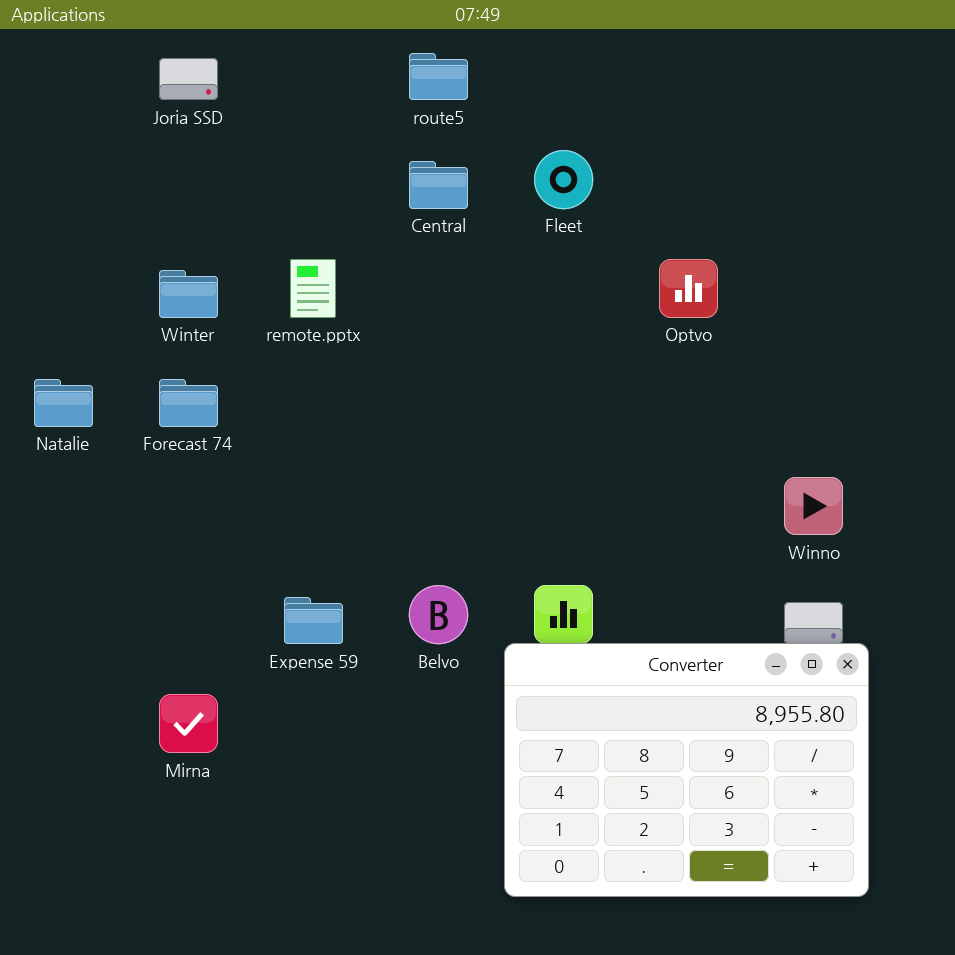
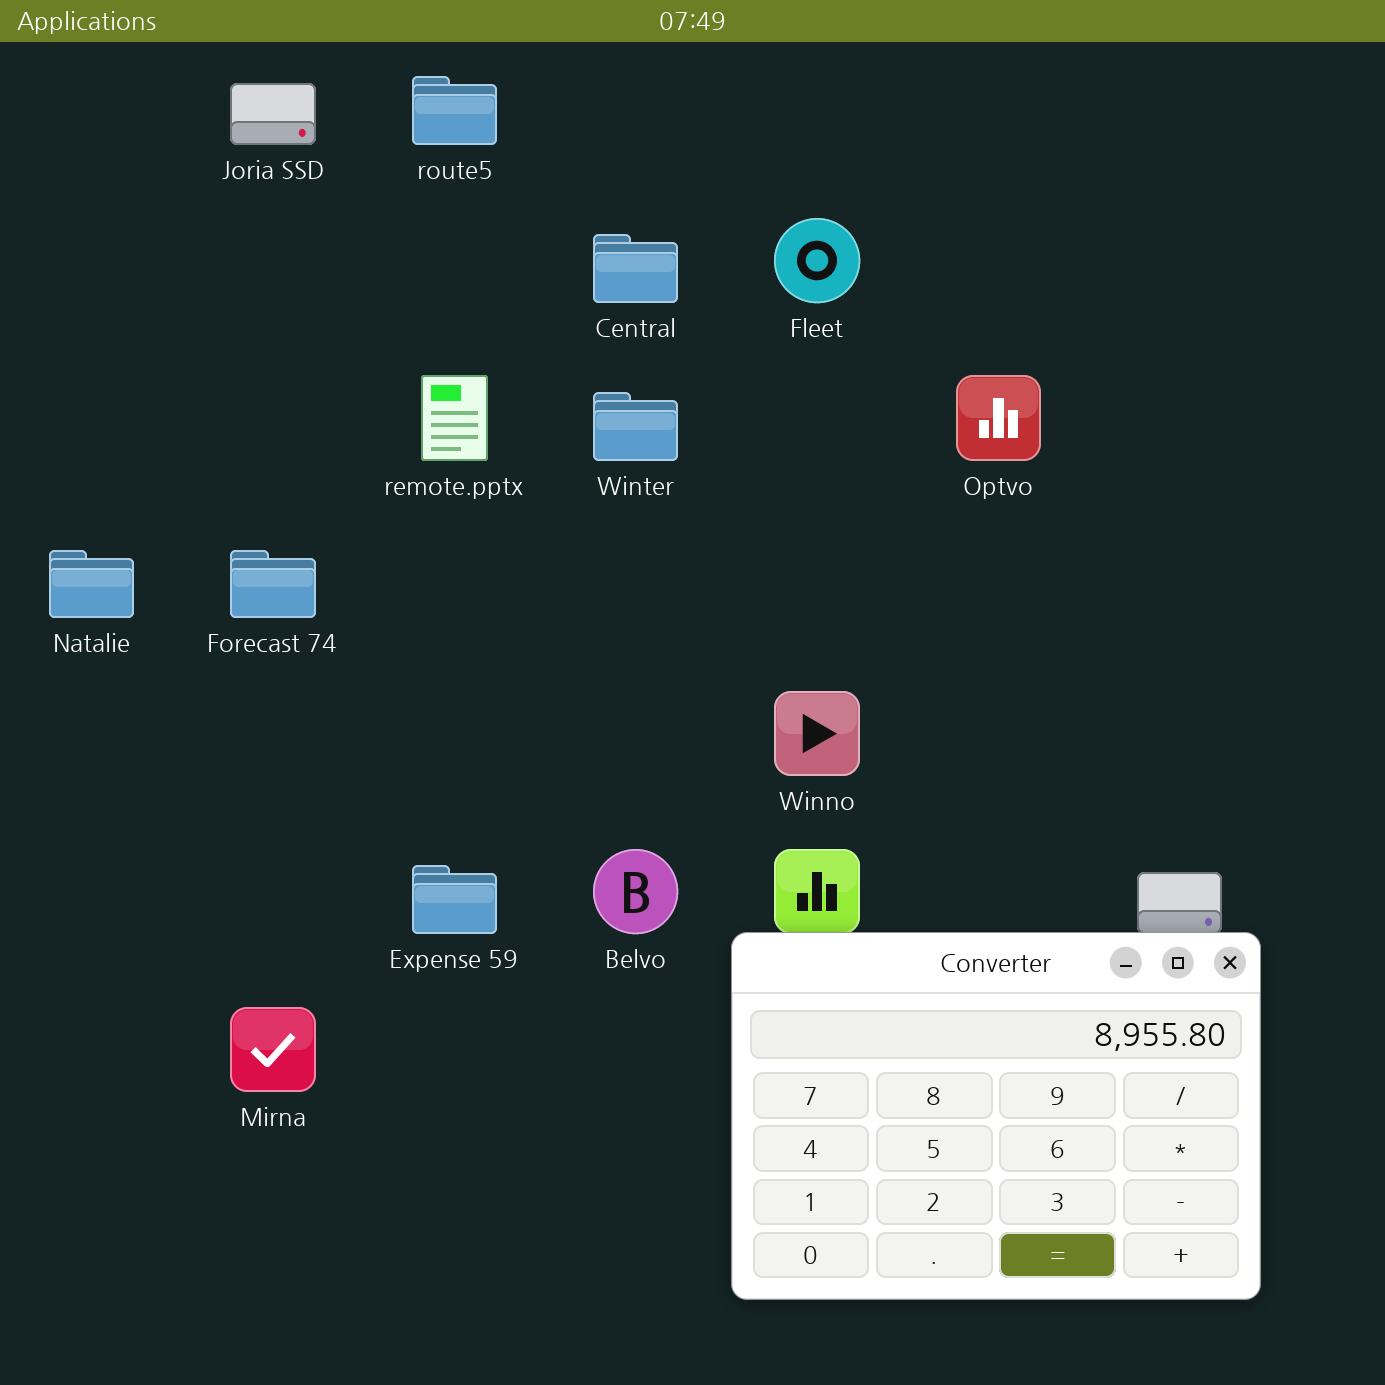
route5: [409,53,468,100] -> [412,76,497,145], moved
Winter: [159,270,218,318] -> [593,392,678,461], moved
Winno: [784,477,843,535] -> [774,691,860,776], moved

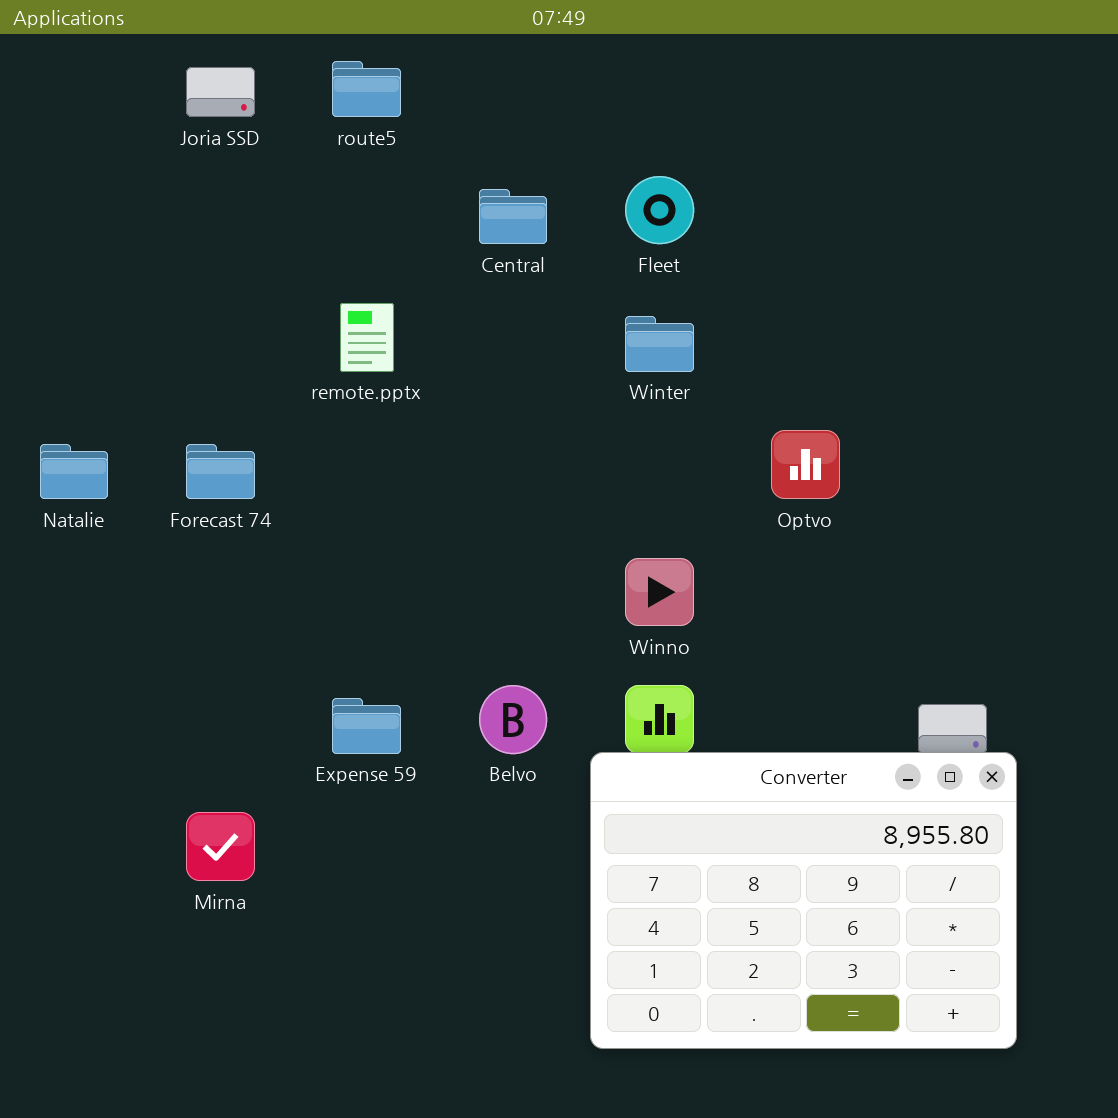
Optvo: [956,375,1041,461] -> [771,430,840,499], moved
Winter: [593,392,678,461] -> [625,316,694,372], moved

